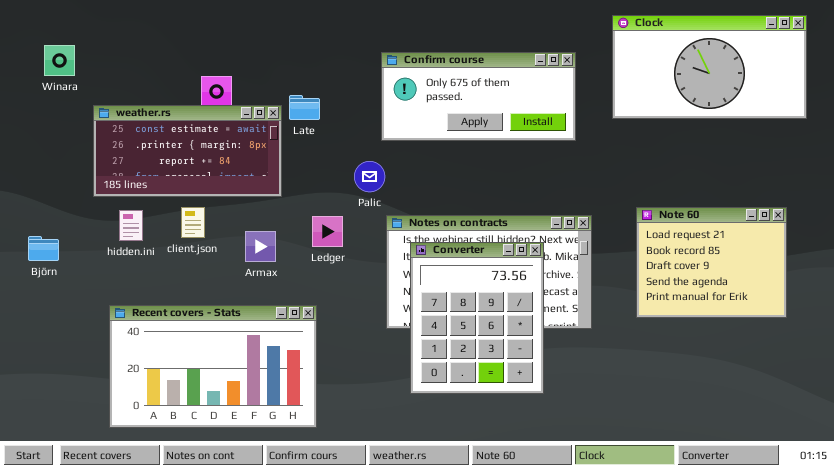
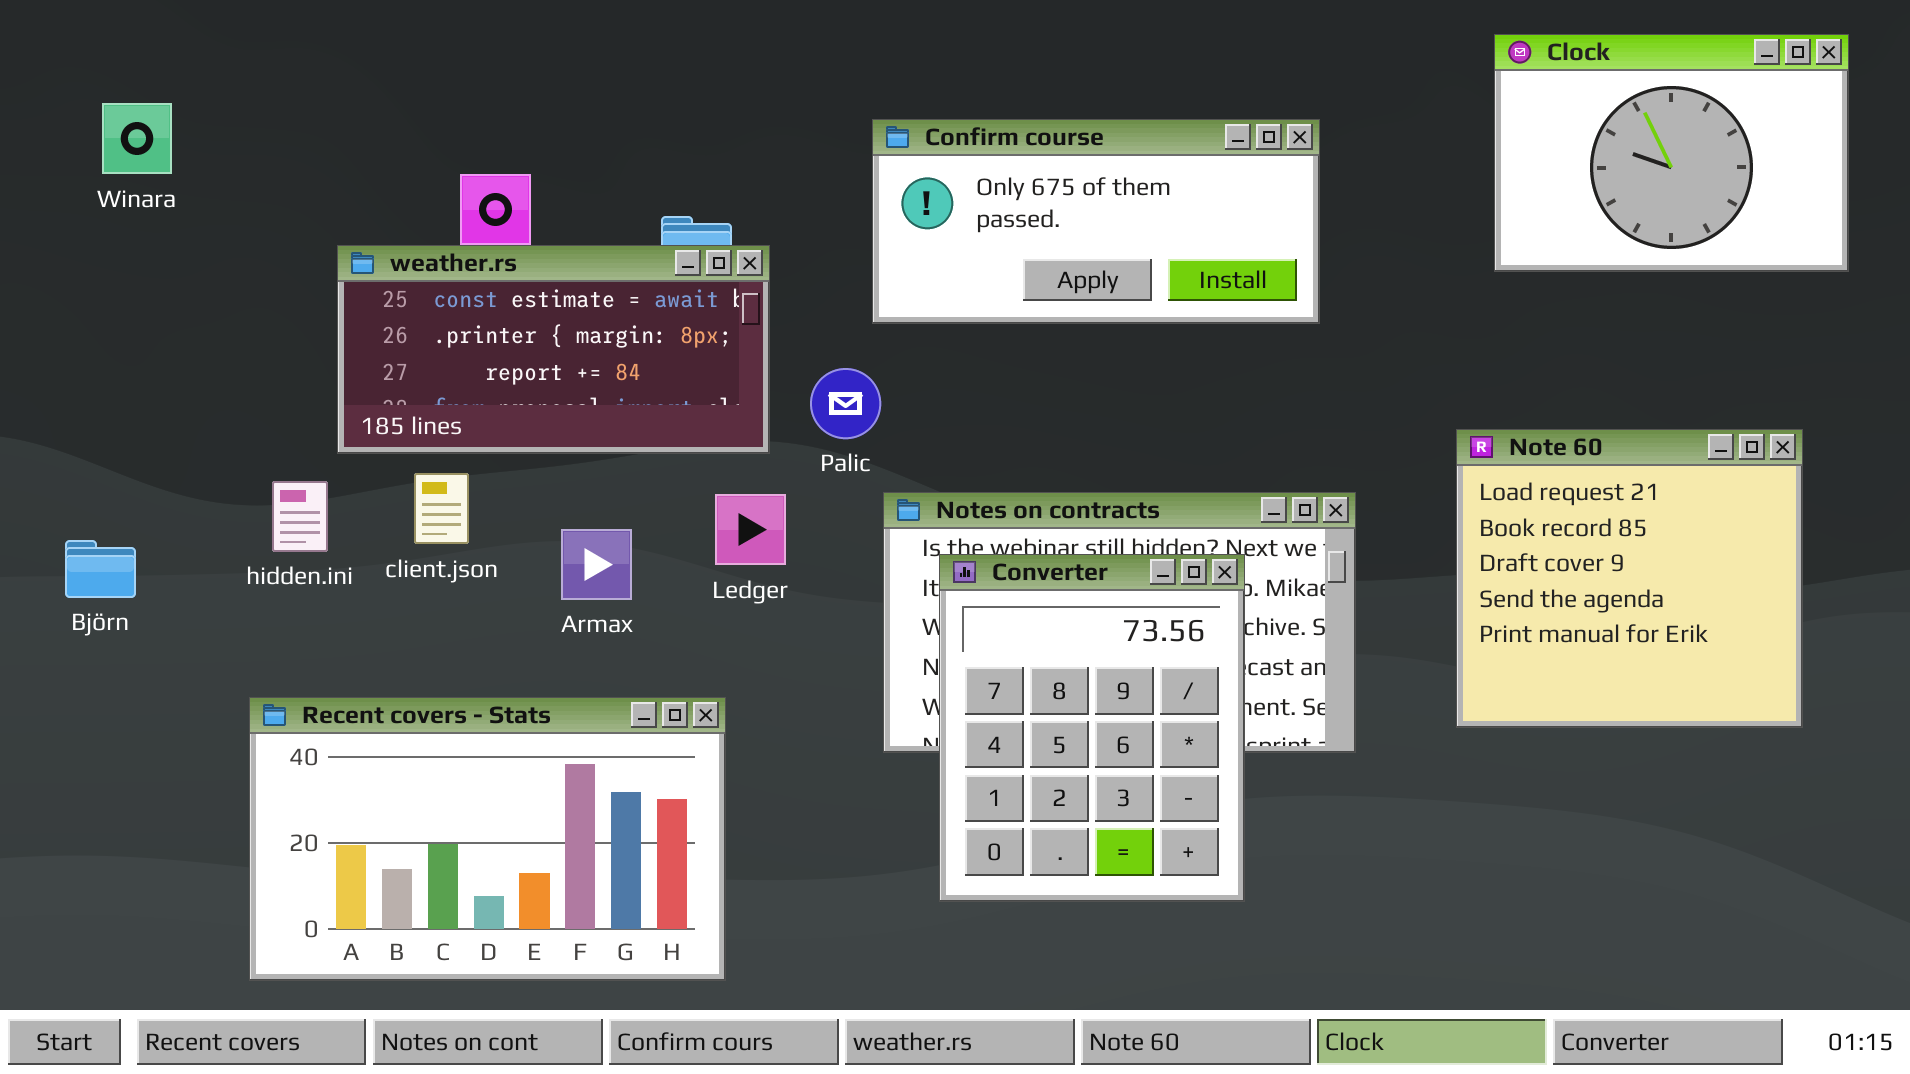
Clock: [612,15,807,119] -> [1494,34,1849,272], resized
weather.rs: [93,105,282,197] -> [337,245,770,454], moved
Note 60: [636,207,787,318] -> [1456,429,1803,728], resized

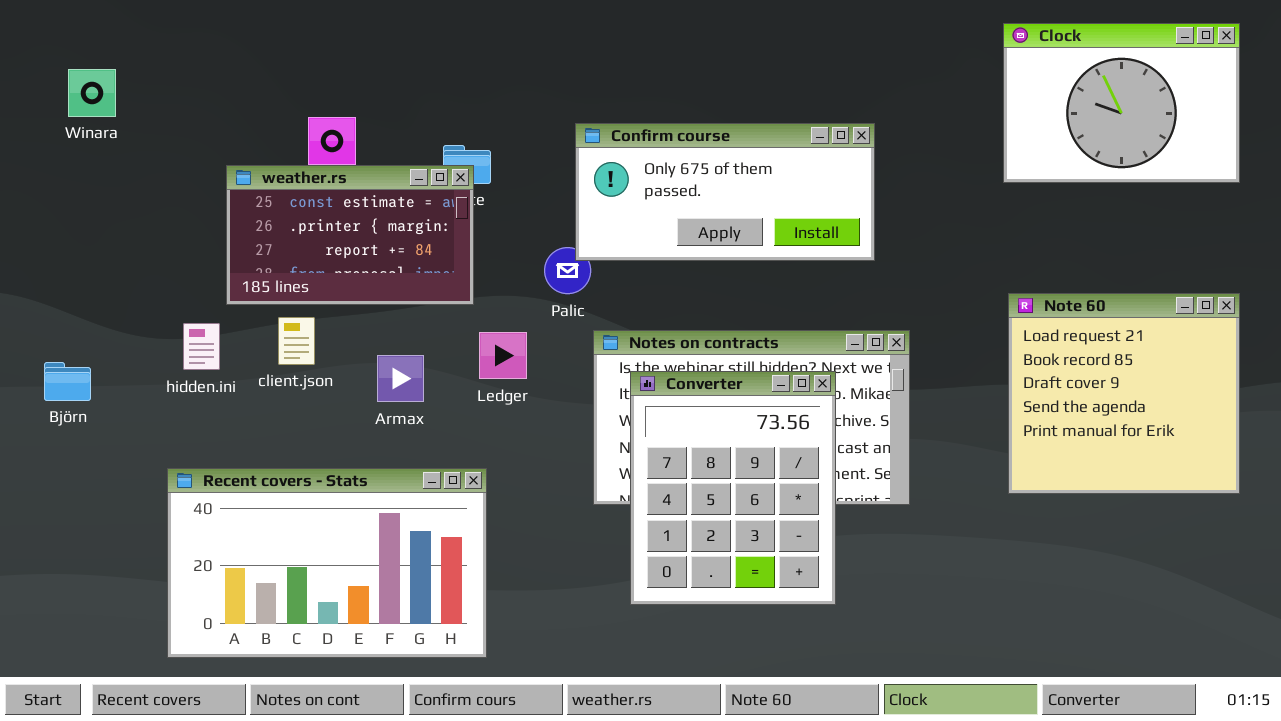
Confirm course: [872,119,1320,324] -> [575,123,875,261], moved
weather.rs: [337,245,770,454] -> [226,165,474,305], resized
Note 60: [1456,429,1803,728] -> [1008,293,1240,494], moved

